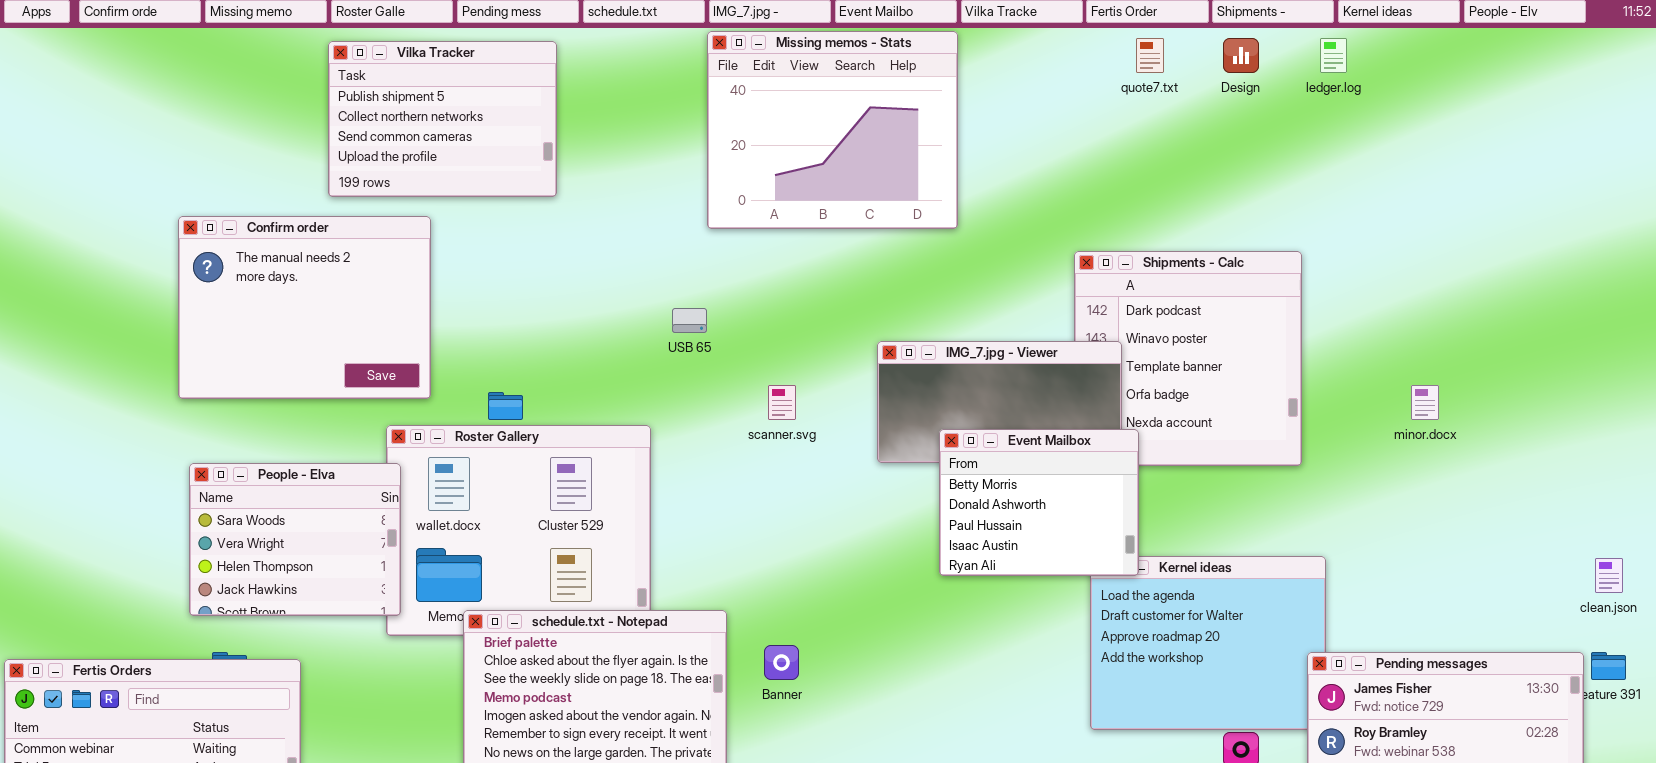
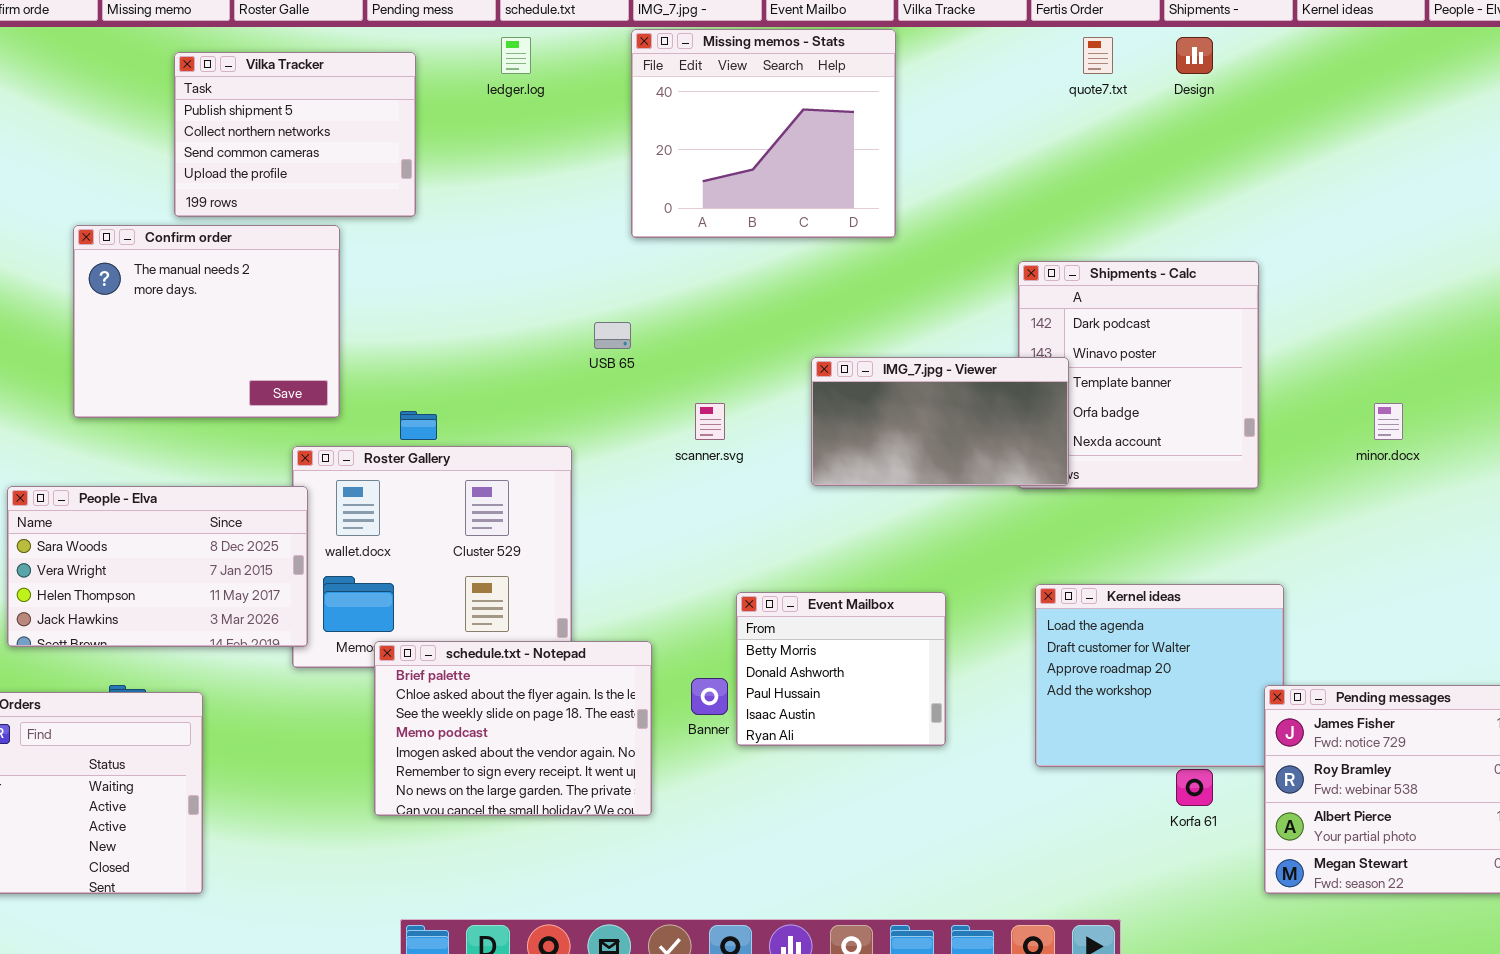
ledger.log: [1320,38,1347,73] -> [501,37,531,74], moved
Vilka Tracker: [328,41,557,197] -> [174,52,416,217], moved
Event Mailbox: [939,429,1139,576] -> [736,592,946,746], moved
People - Elva: [189,463,401,616] -> [7,486,308,647], resized

